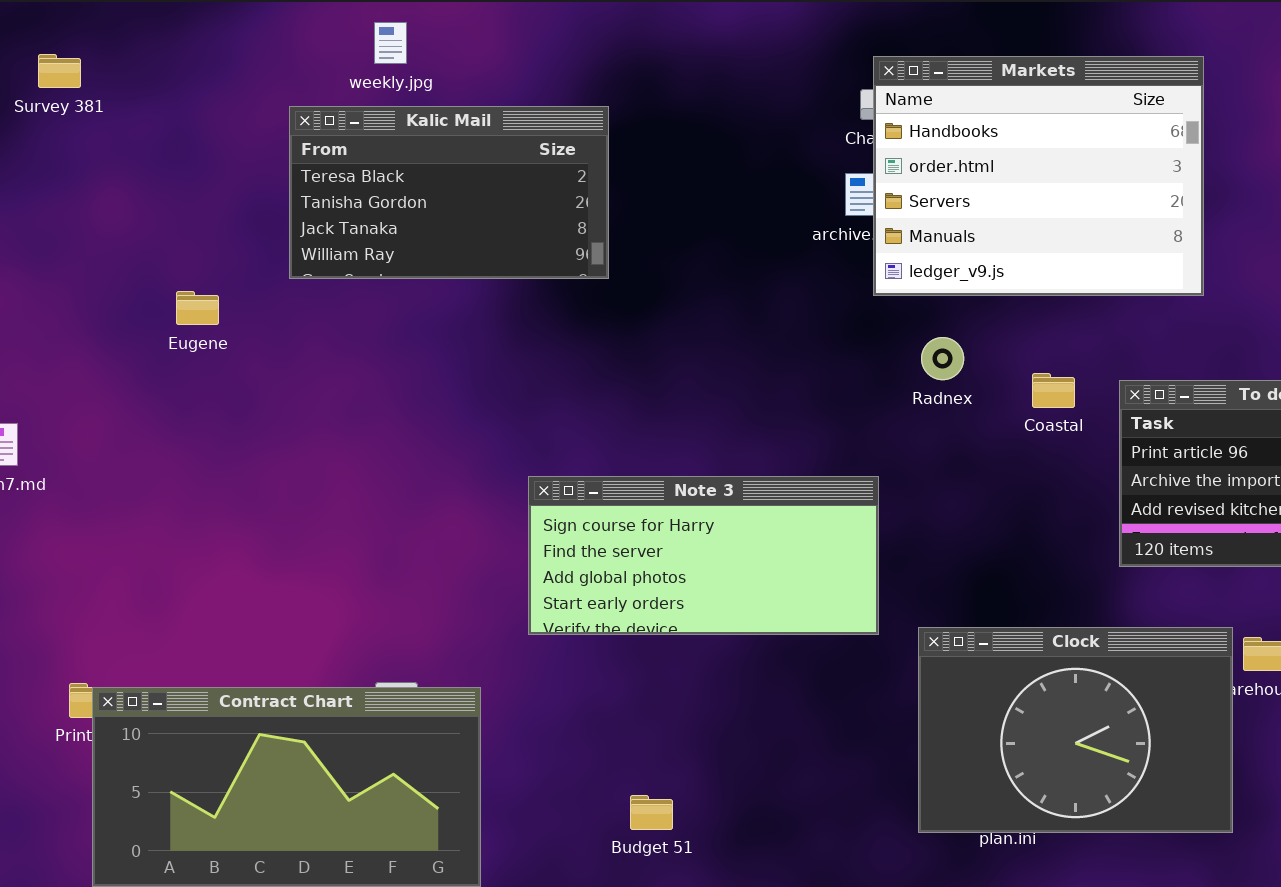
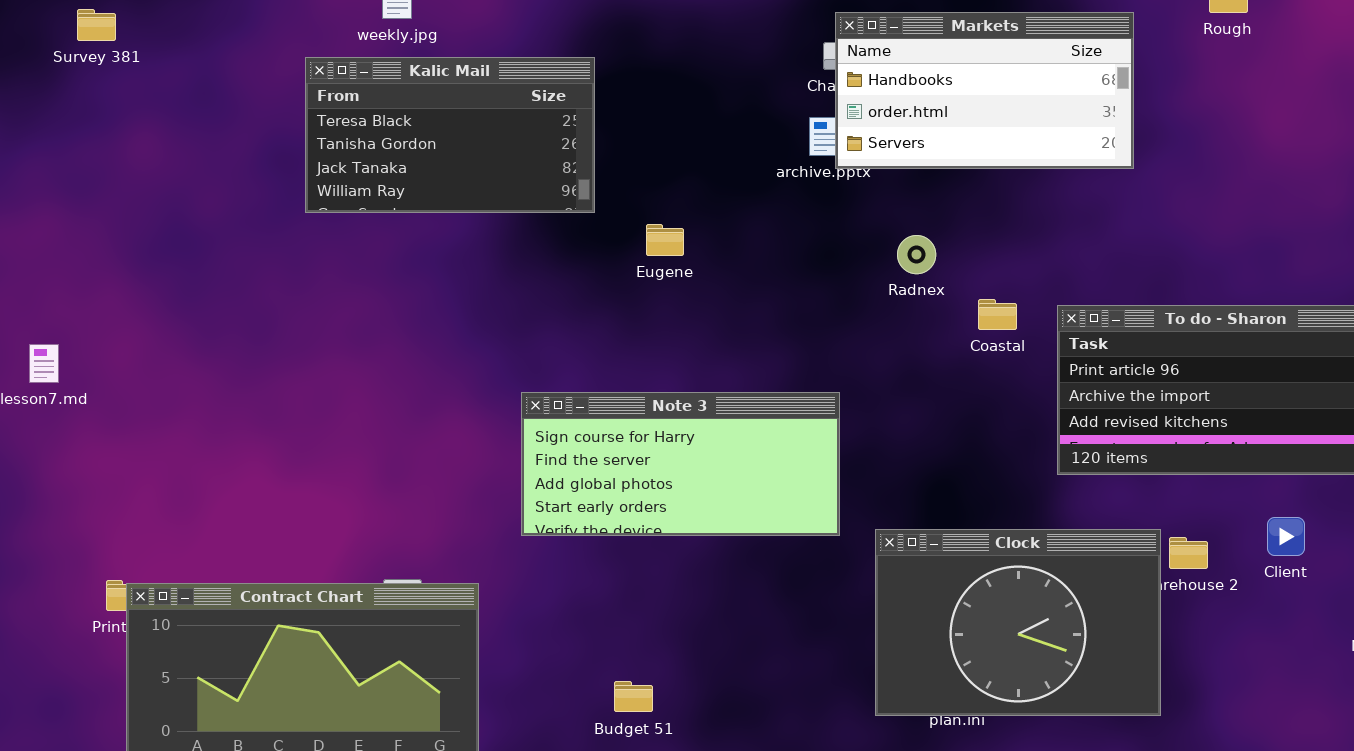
Markets: [873,56,1204,296] -> [835,12,1134,169], resized
Eugene: [176,291,219,325] -> [646,224,684,256], moved
Radnex: [921,337,964,380] -> [897,235,936,274], moved

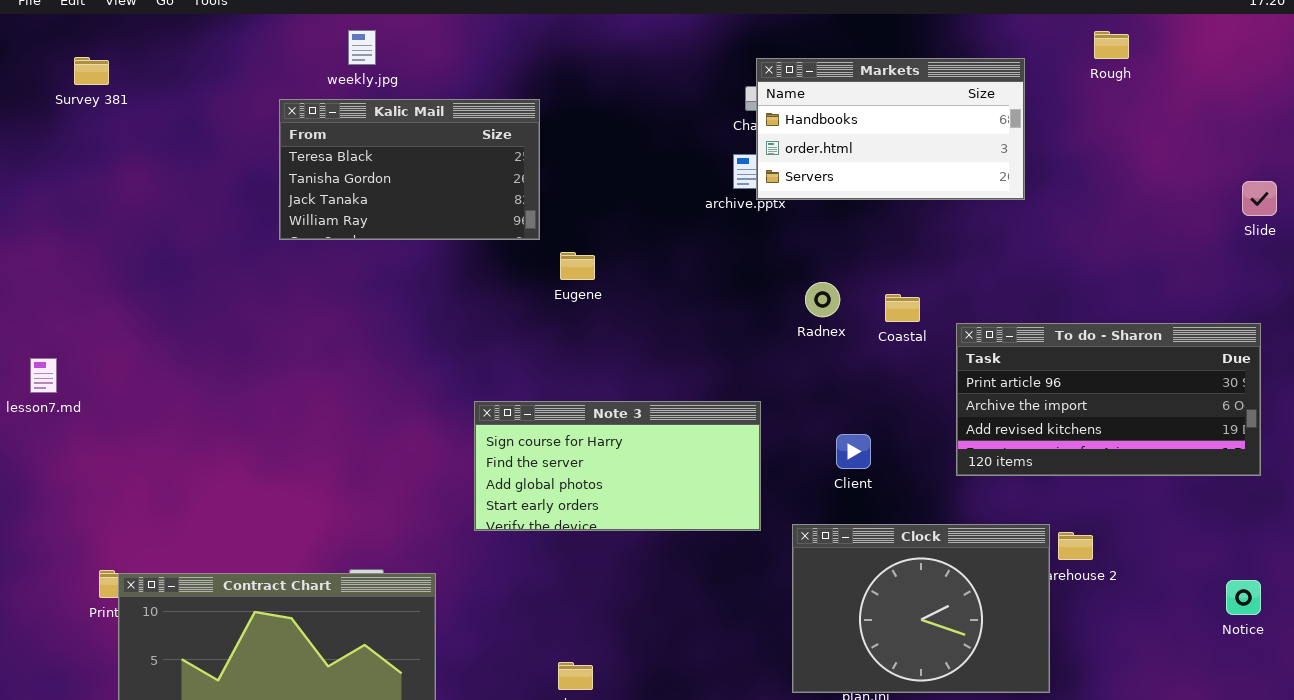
Eugene: [646,224,684,256] -> [560,252,595,280], moved
Radnex: [897,235,936,274] -> [805,282,840,317], moved
Coastal: [978,299,1017,330] -> [885,294,920,322], moved
Client: [1267,517,1305,556] -> [836,434,871,469], moved

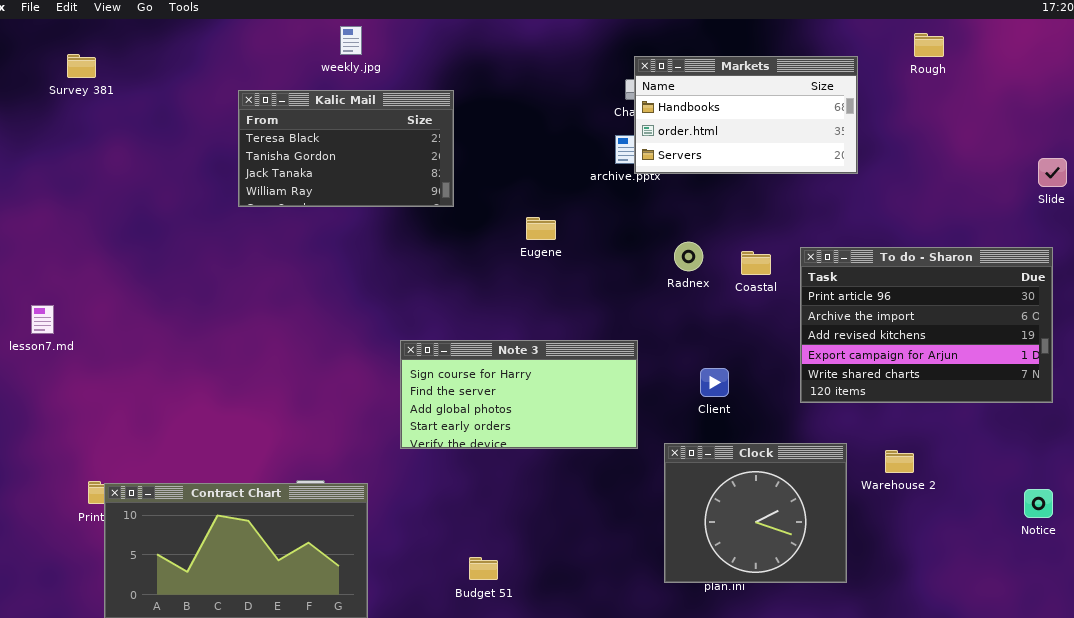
weekly.jpg: [348,30,376,65] -> [340,26,362,55], moved
Eugene: [560,252,595,280] -> [526,217,556,240], moved
To do - Sharon: [956,323,1261,476] -> [800,247,1053,403], resized
Clock: [792,524,1050,693] -> [664,443,847,583], resized

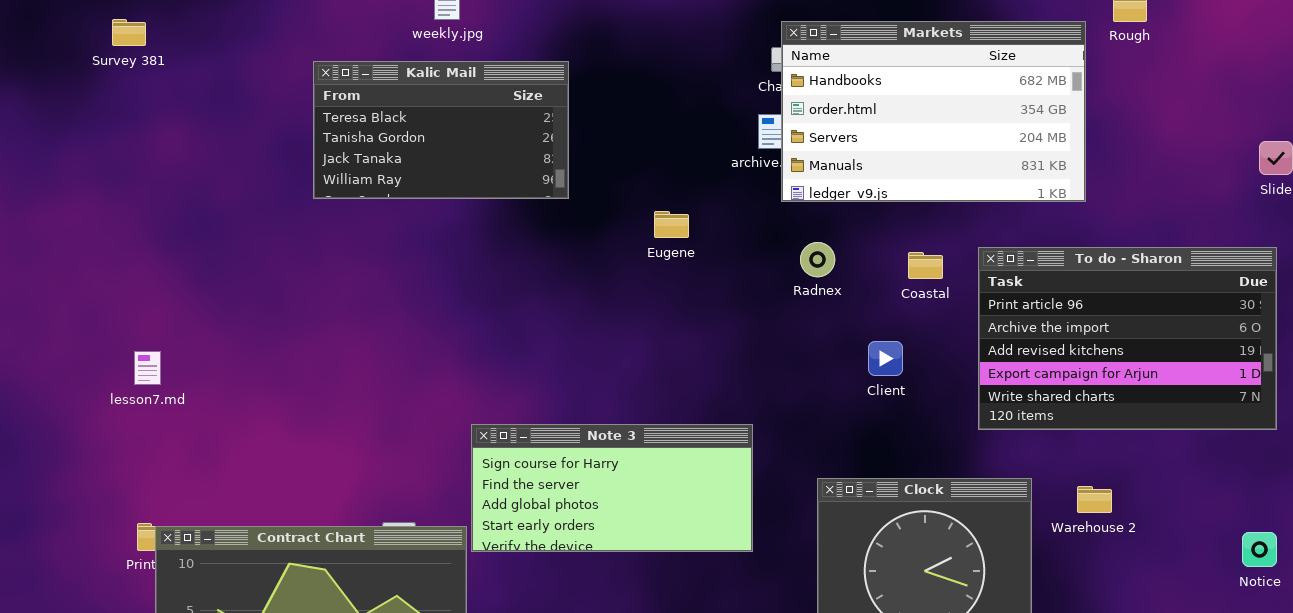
Markets: [634,56,858,174] -> [781,21,1086,202], resized
Radnex: [674,242,703,271] -> [800,242,835,277], moved
lesson7.md: [31,305,54,334] -> [134,351,161,385], moved
Note 3: [400,340,638,449] -> [471,424,753,552], moved
Client: [700,368,729,397] -> [868,341,903,376], moved

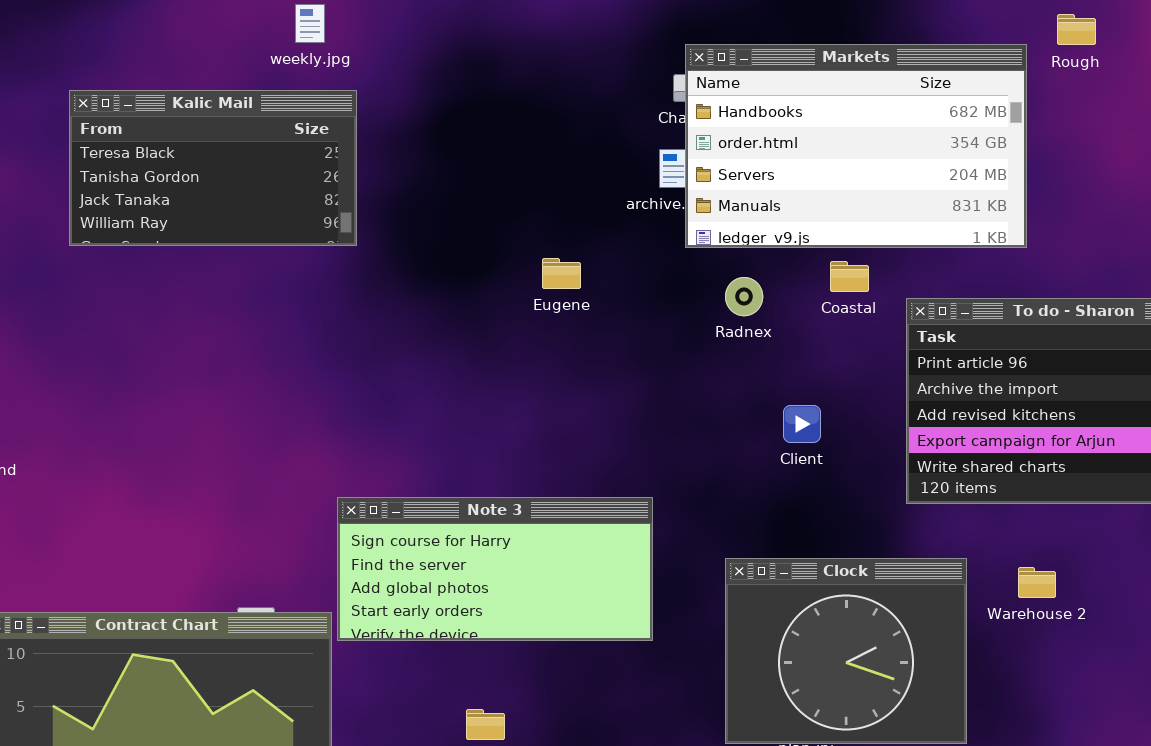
Kalic Mail: [313,61,569,199] -> [69,90,357,246], moved
Radnex: [800,242,835,277] -> [725,277,763,316], moved
Coastal: [908,252,943,279] -> [830,261,869,292], moved

